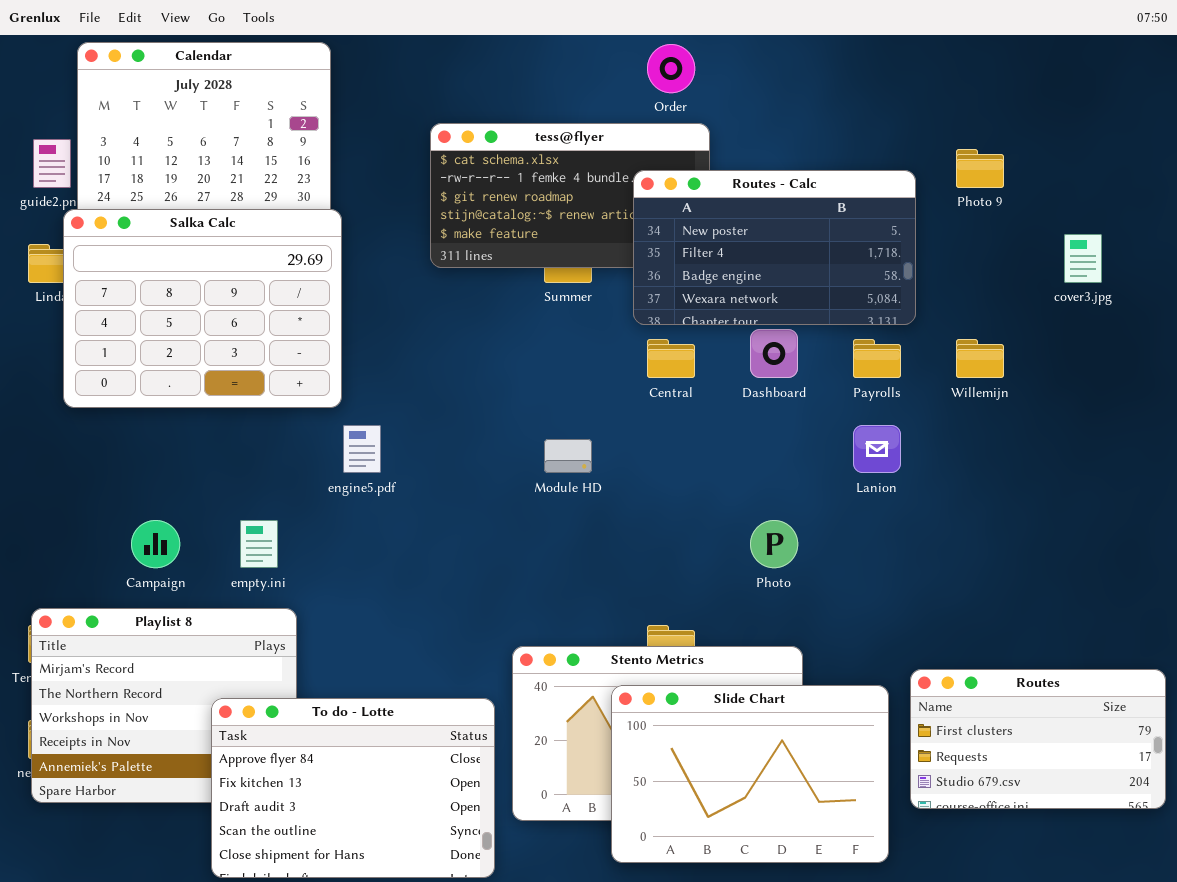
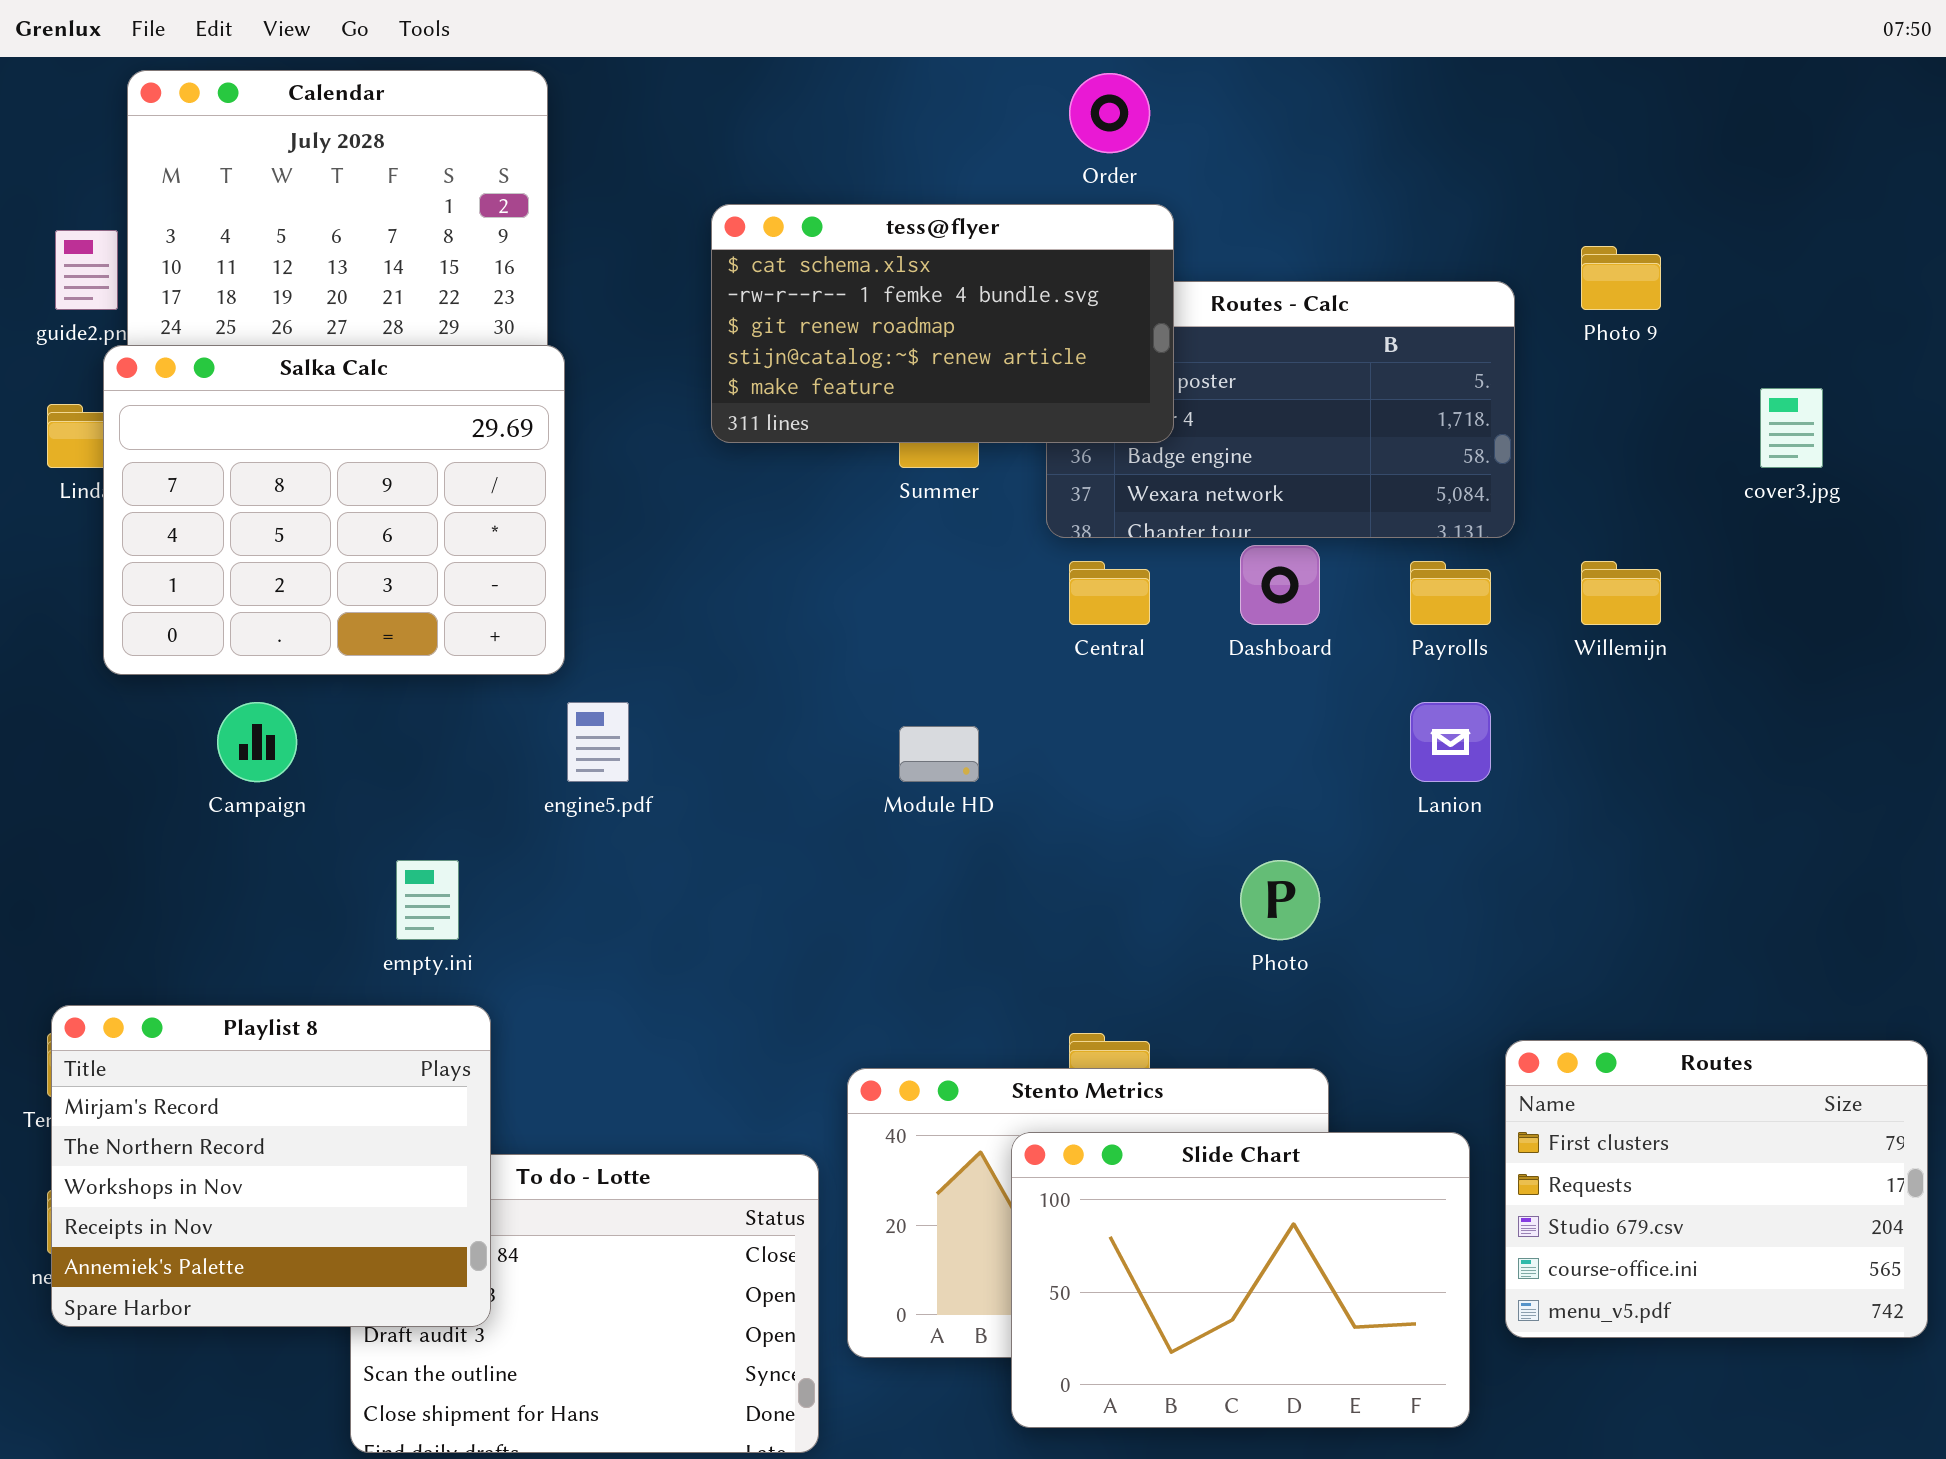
tess@flyer: [430,123,710,268] -> [711,204,1174,443], raised
Campaign: [131,520,180,568] -> [217,702,297,782], moved
Playlist 8: [31,608,297,803] -> [51,1005,491,1327], raised
Routes: [910,669,1166,809] -> [1505,1040,1928,1338], resized

